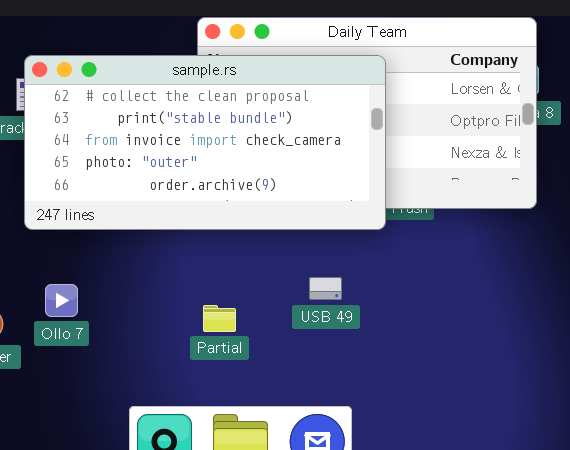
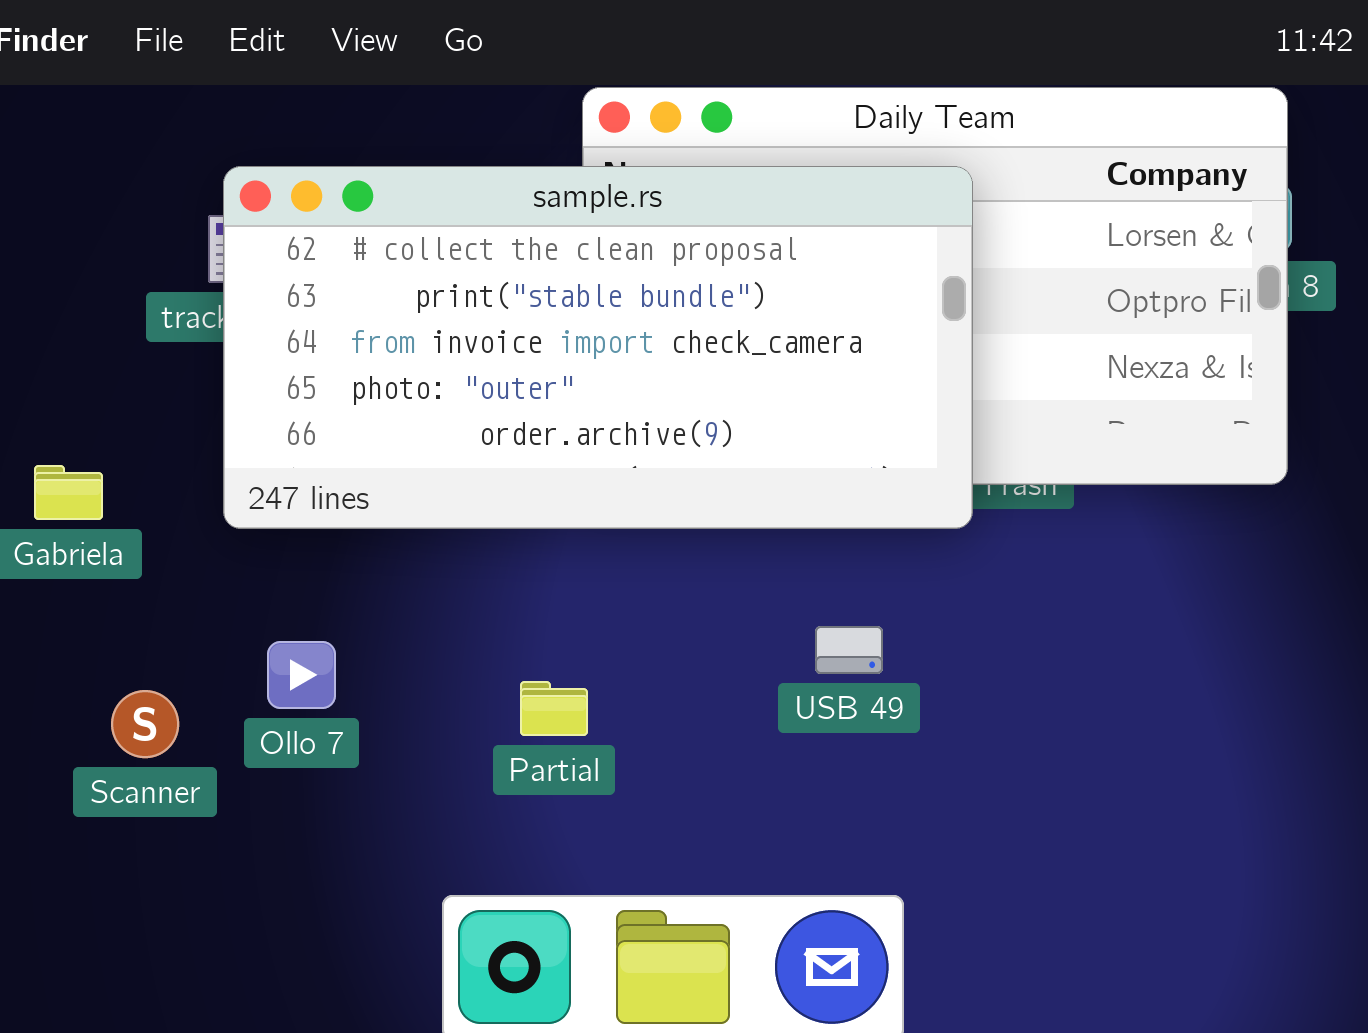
Partial: [203,305,236,332] -> [520,681,588,736], moved

